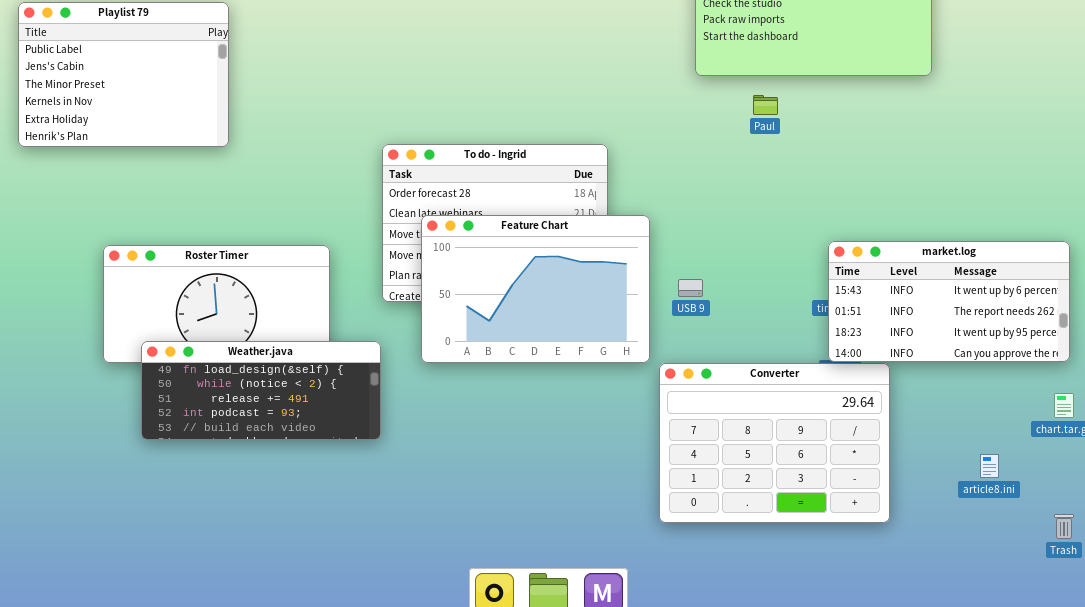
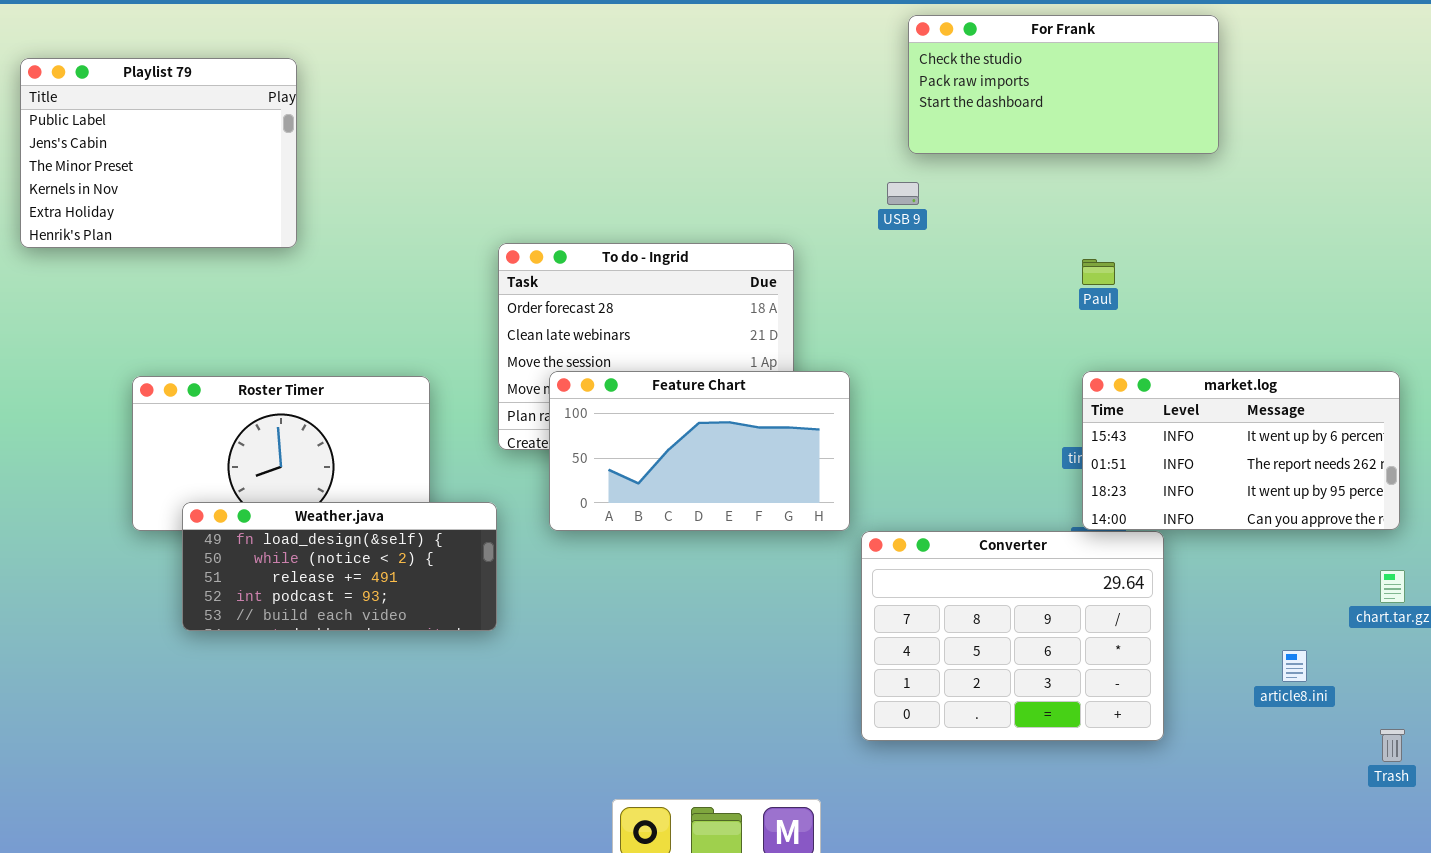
Paul: [753,95,778,115] -> [1082,259,1115,285], moved
Feature Chart: [421,215,650,363] -> [549,371,850,531], resized
USB 9: [678,279,703,297] -> [887,182,919,205], moved

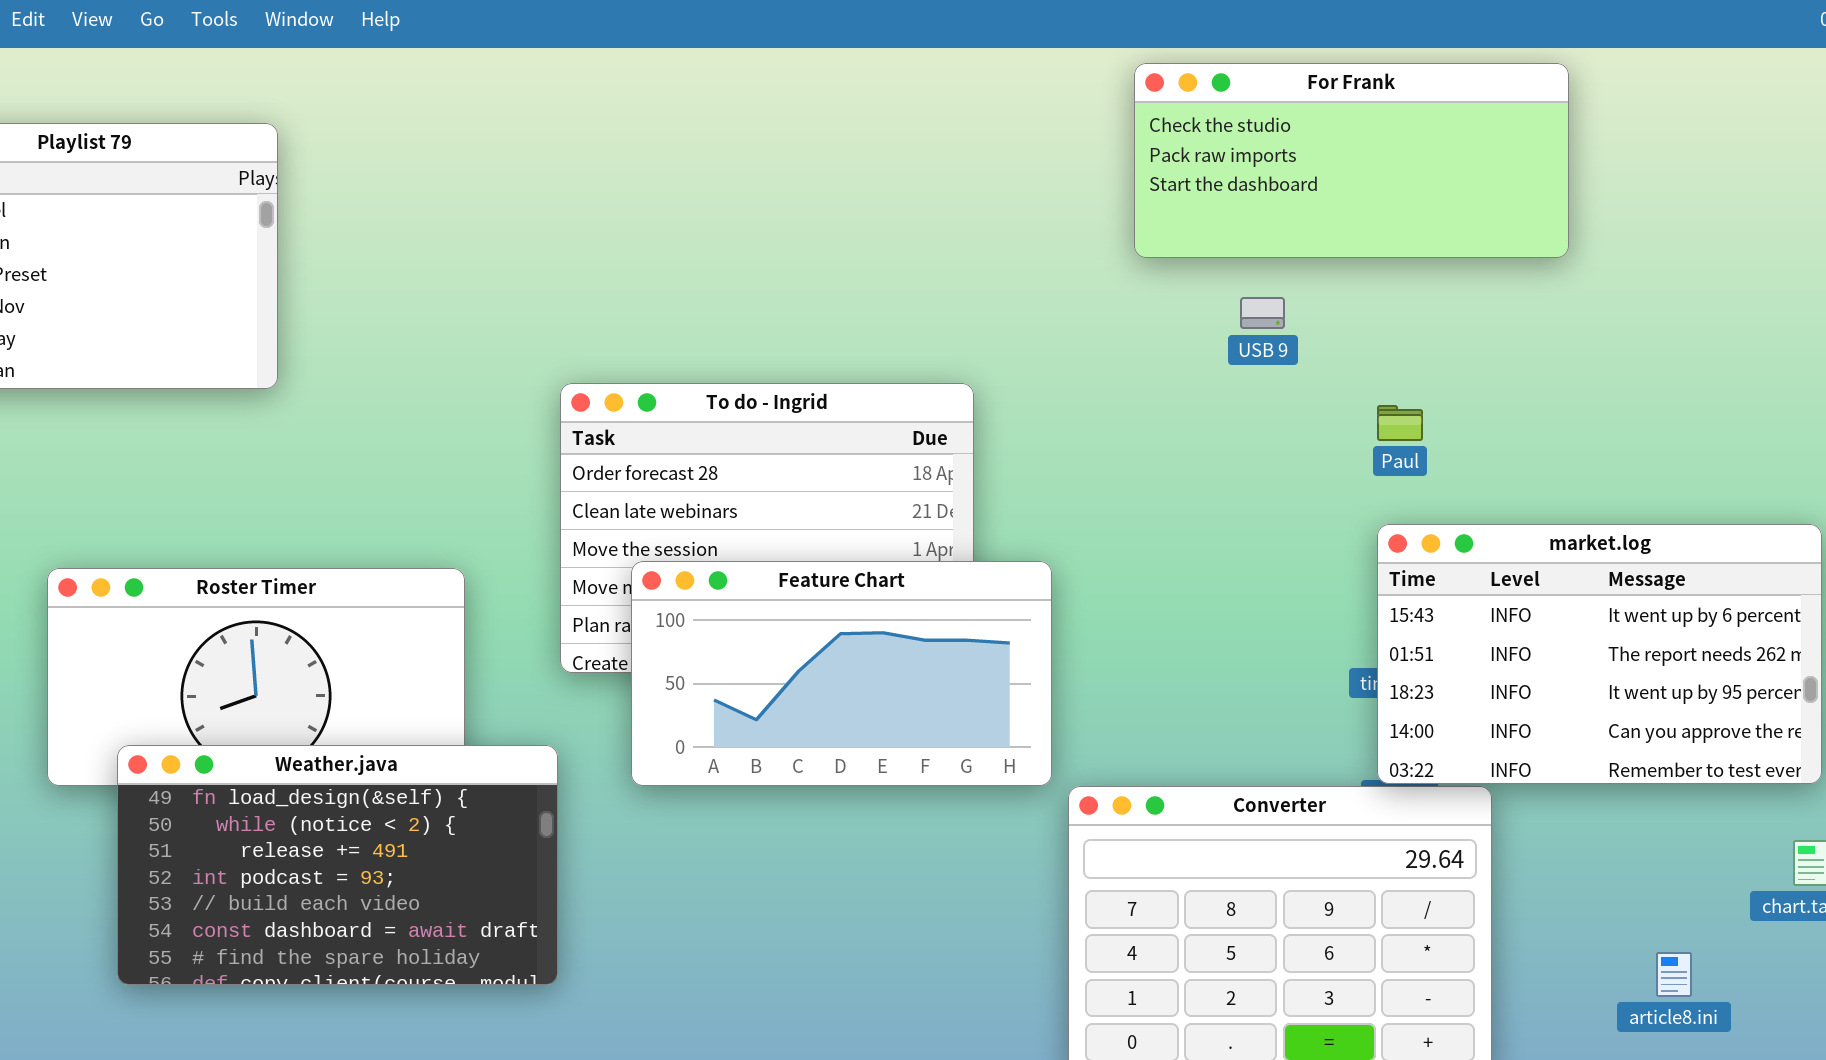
USB 9: [887,182,919,205] -> [1240,297,1285,329], moved
market.log: [1082,371,1400,530] -> [1377,524,1822,784], resized
Weather.java: [182,502,497,631] -> [117,745,558,985], resized

